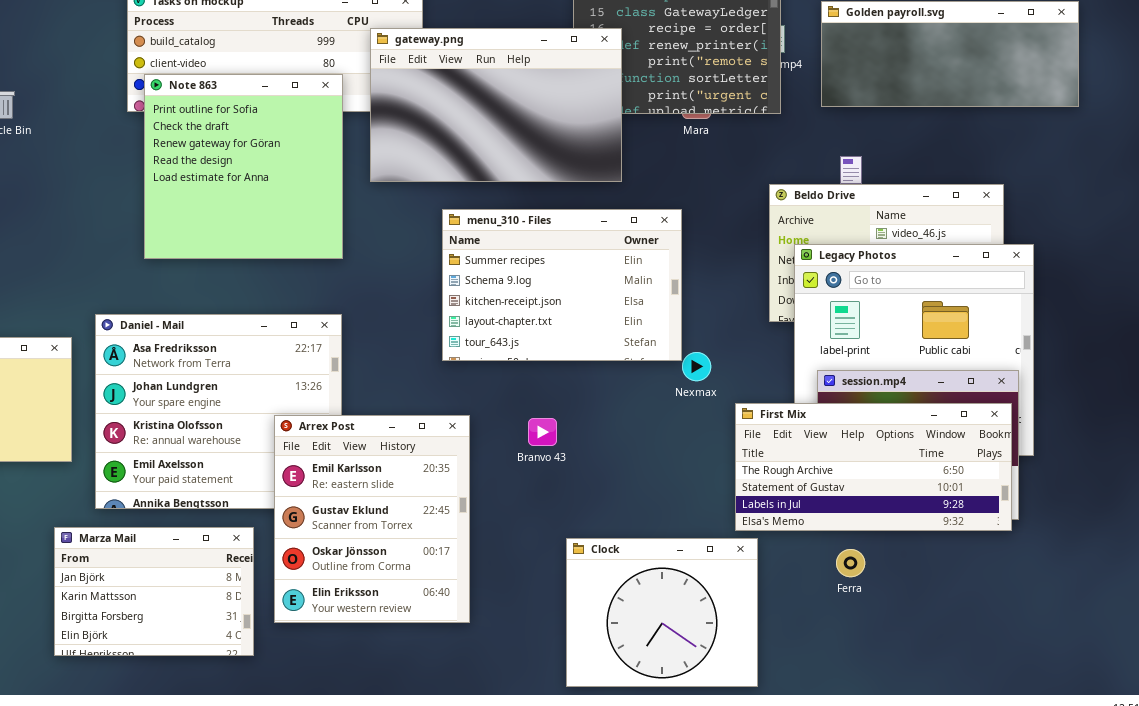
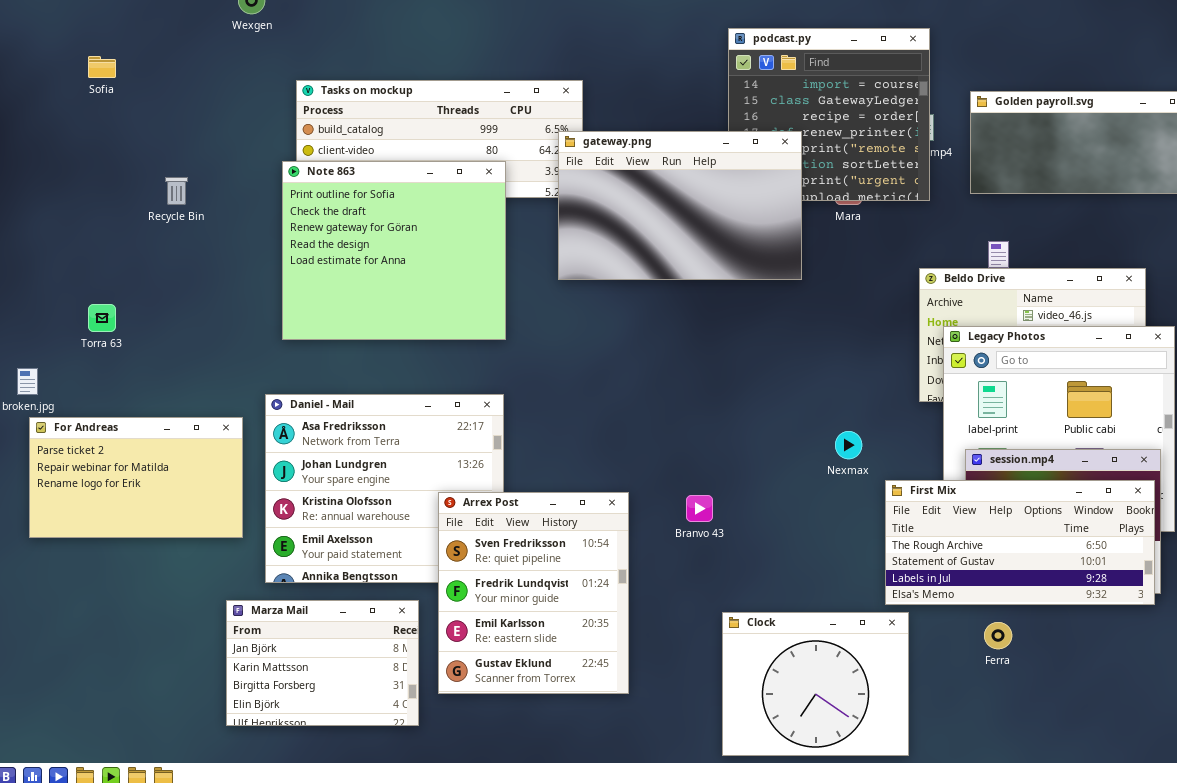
gateway.png: [370,28,622,182] -> [558,131,802,280], moved
Note 863: [144,74,343,259] -> [282,161,506,340], resized
menu_310 - Files: [442,209,682,361] -> none, closed
Arrex Post: [274,415,470,623] -> [438,492,629,694], scrolled up 2 rows

